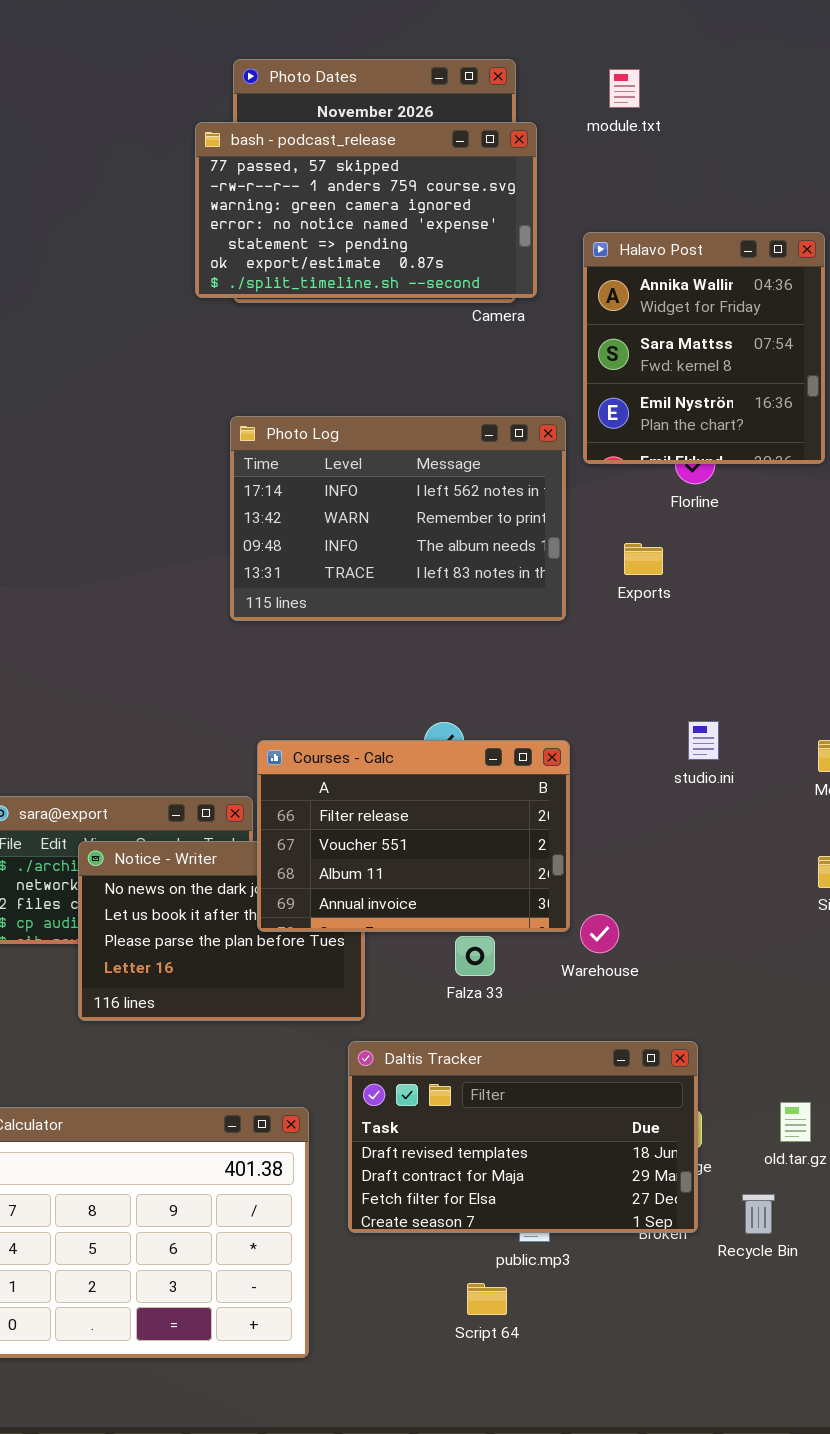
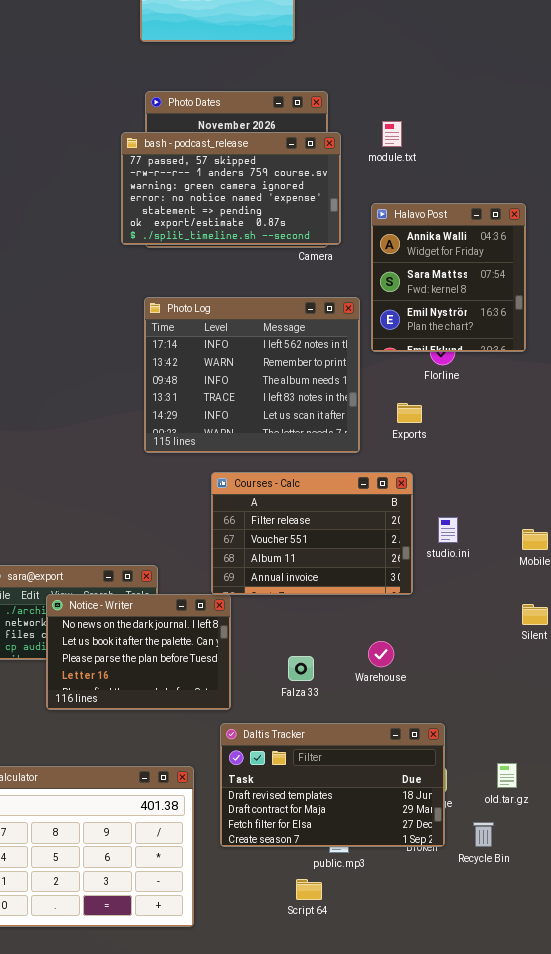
module.txt: [609,69,640,108] -> [382,121,402,147], moved
Photo Log: [230,416,566,621] -> [144,297,360,453], resized
Courses - Calc: [257,740,570,932] -> [211,472,413,595], moved

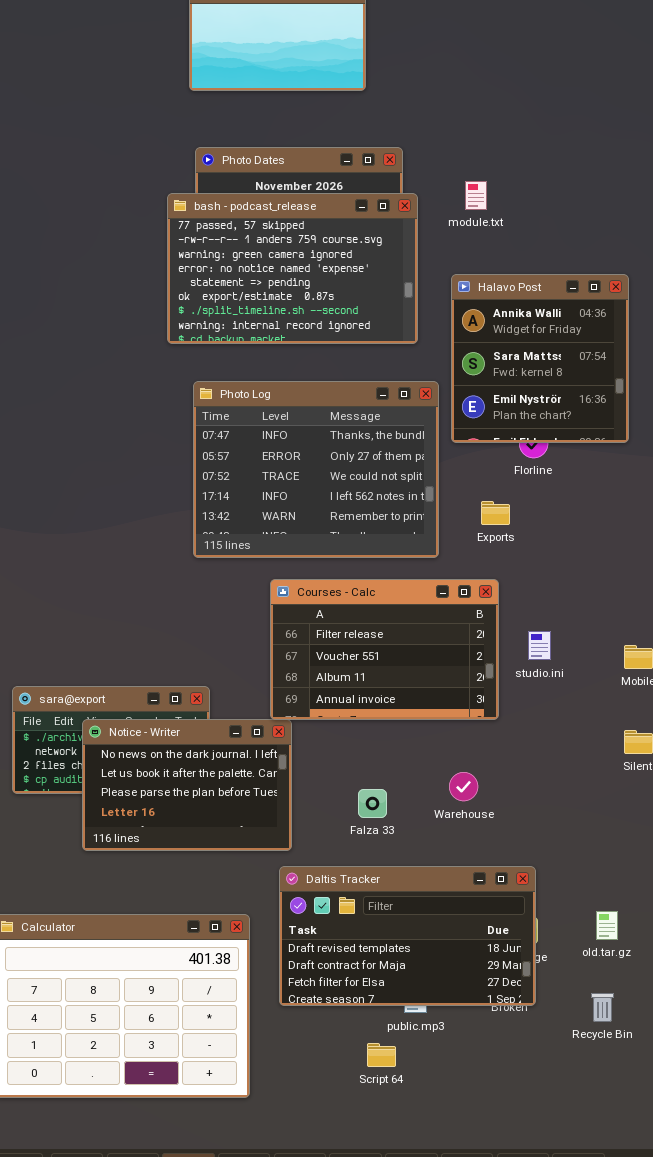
bash - podcast_release: [121,132,341,245] -> [167,193,418,344], resized
Photo Log: [144,297,360,453] -> [193,381,439,558], scrolled up 3 rows
Recycle Bin: [473,822,494,847] -> [591,993,614,1022], moved

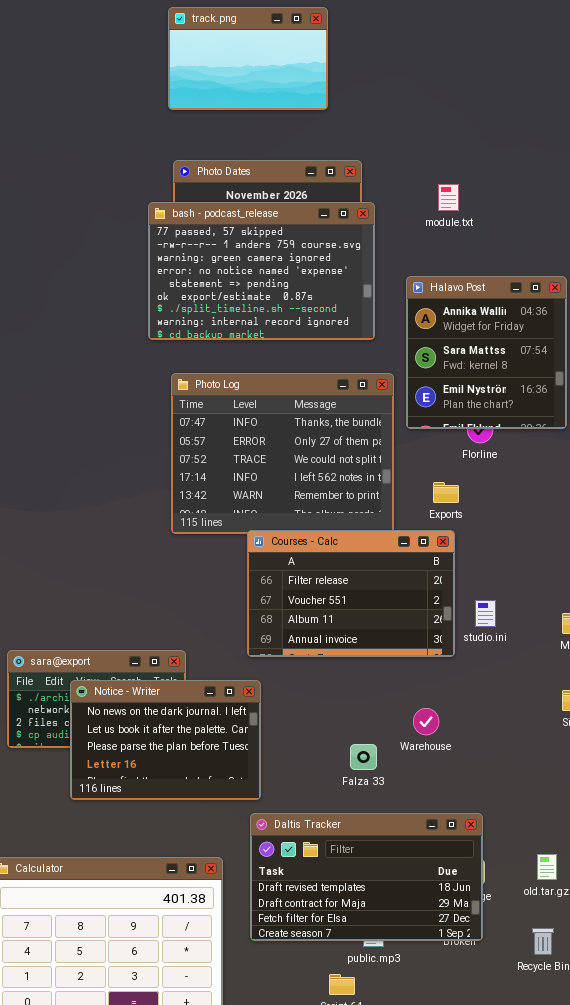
module.txt: [465,181,487,210] -> [438,184,459,211], moved
Courses - Calc: [270,579,499,720] -> [247,530,455,657], moved
Warehouse: [449,772,478,801] -> [413,708,439,735], moved
Falza 33: [358,789,387,818] -> [350,744,377,770], moved

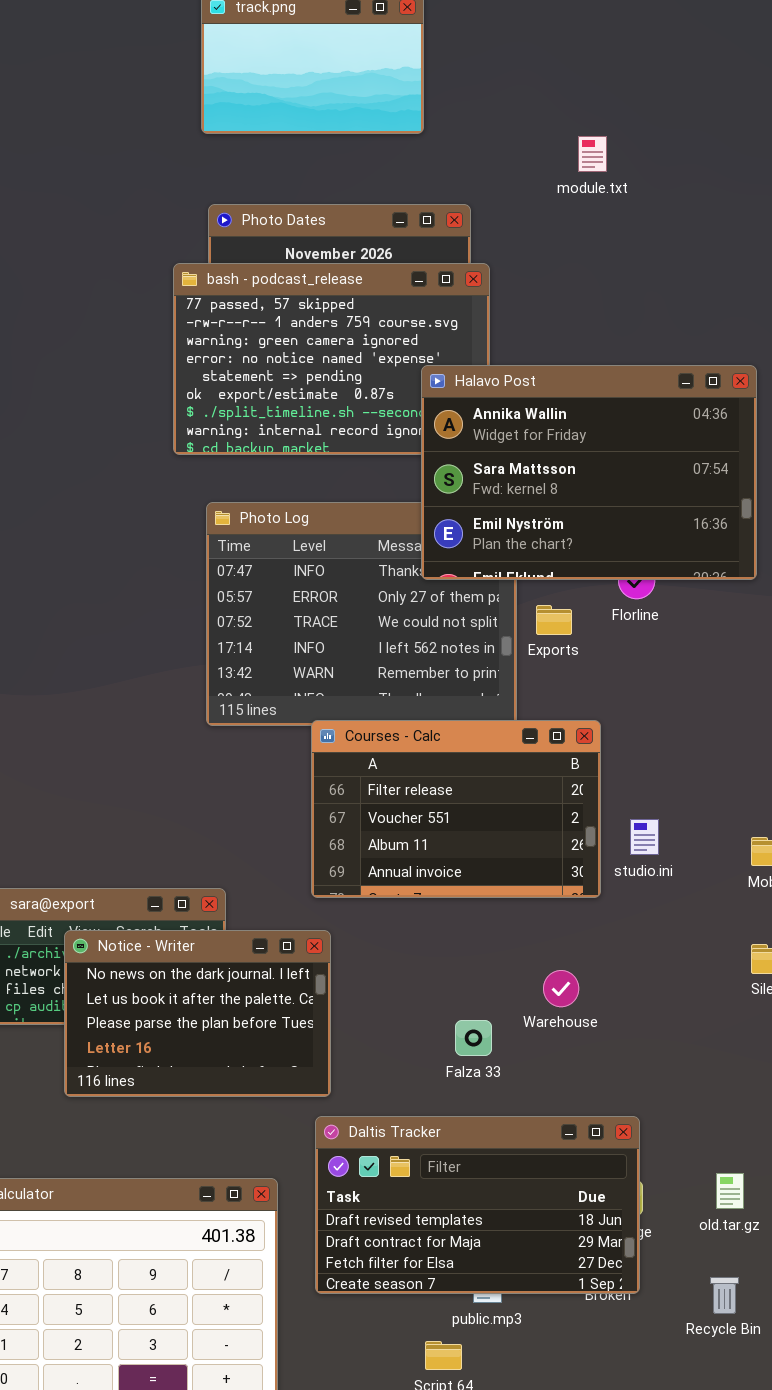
module.txt: [438,184,459,211] -> [578,136,607,172], moved
Halavo Post: [406,276,567,429] -> [421,365,757,580], resized
Exports: [433,482,459,503] -> [536,605,572,635], moved

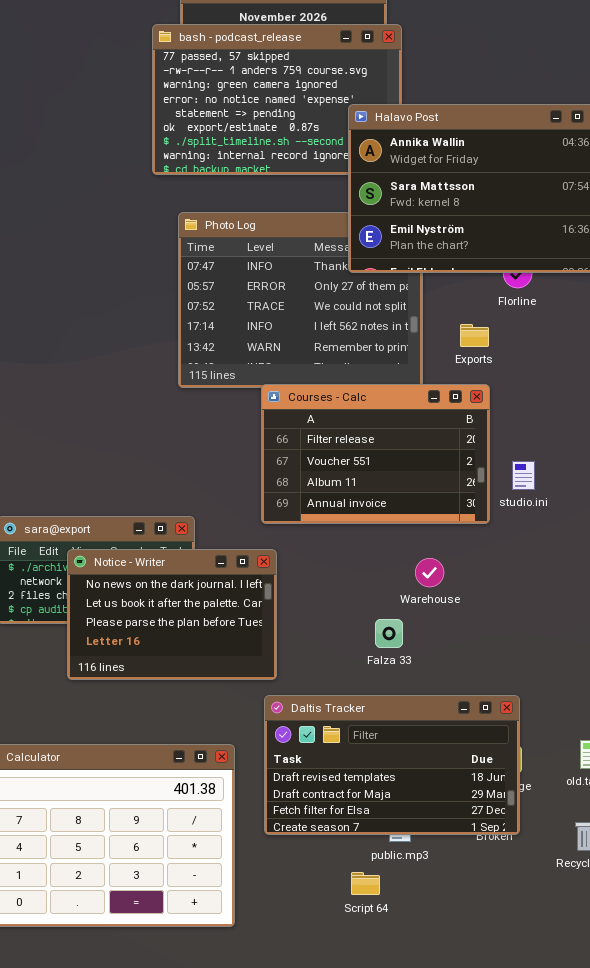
Exports: [536,605,572,635] -> [460,324,489,347], moved
Warehouse: [543,970,579,1007] -> [415,558,444,587], moved

